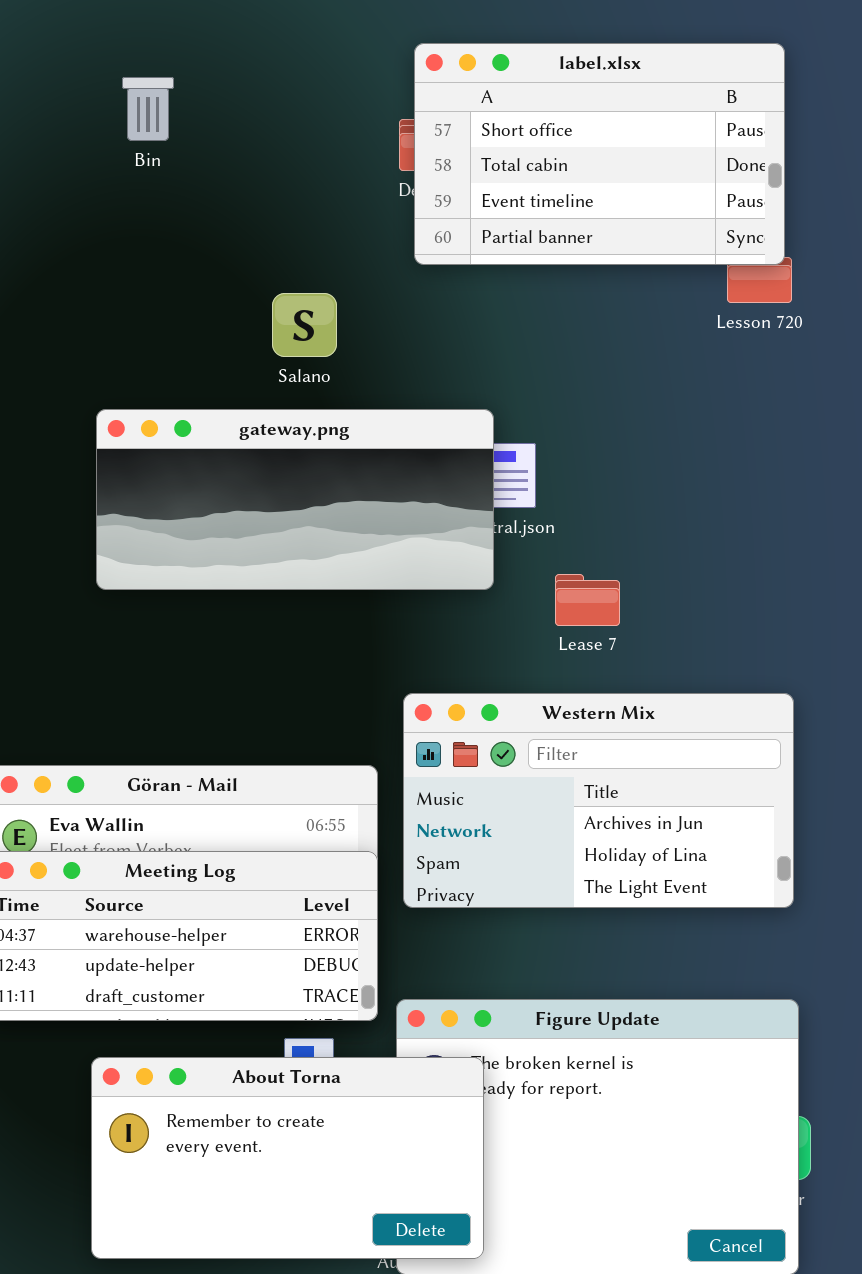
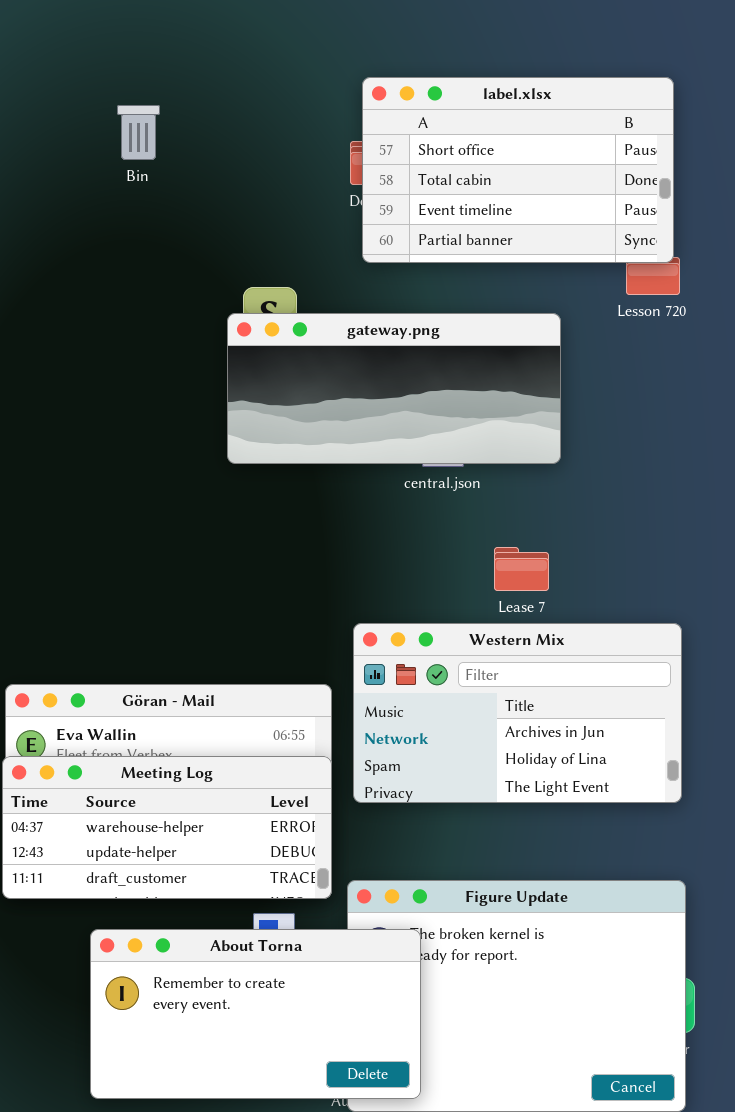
gateway.png: [96,409,494,590] -> [227,313,561,464], moved
Lease 7: [555,574,620,626] -> [494,547,549,591], moved

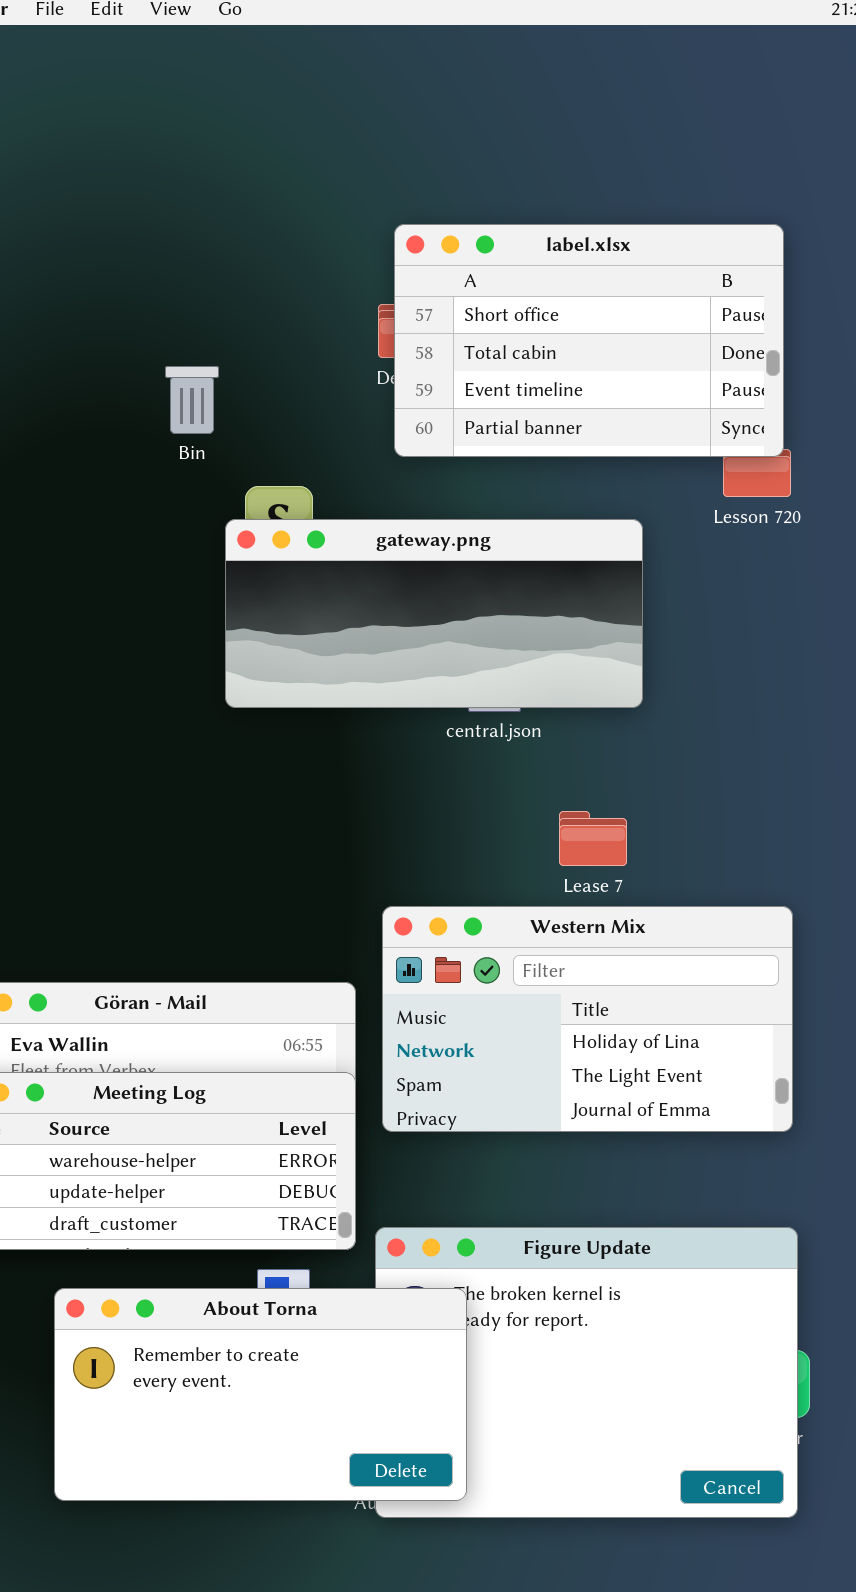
Bin: [117,105,160,160] -> [165,366,219,434], moved
Western Mix: [353,623,682,803] -> [382,906,793,1132], scrolled down 1 row

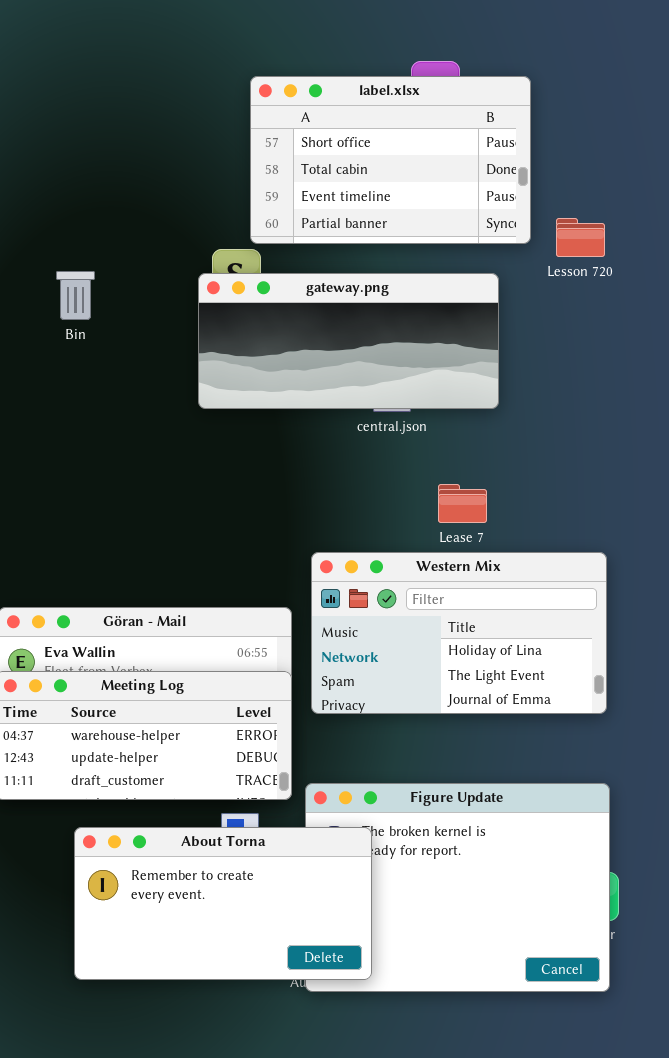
label.xlsx: [394,224,784,457] -> [250,76,531,244], moved
Bin: [165,366,219,434] -> [56,271,95,320], moved

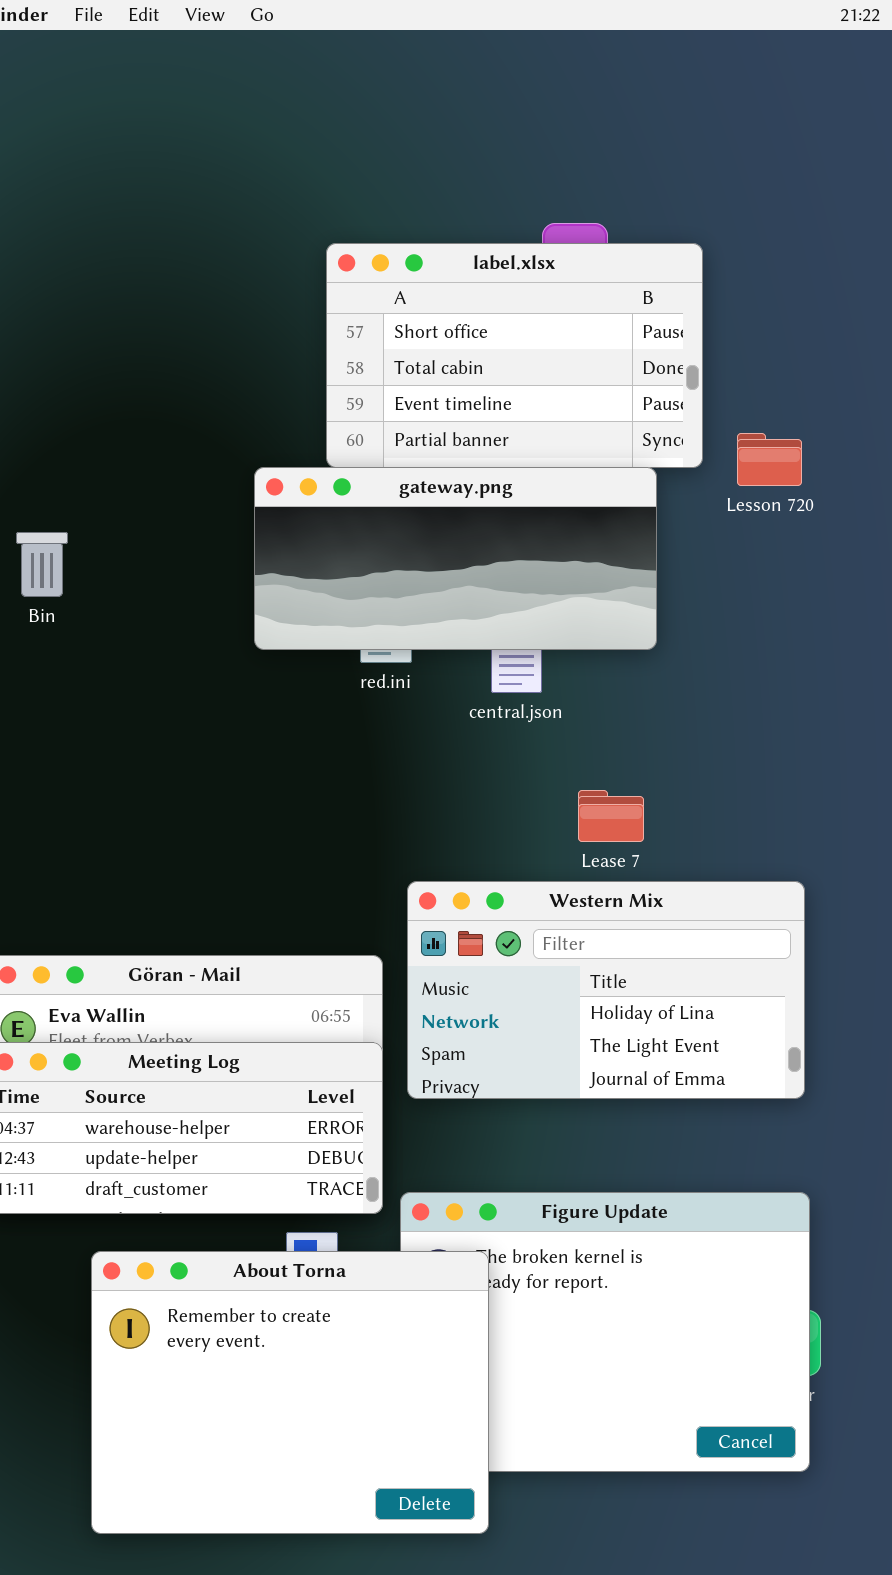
Bin: [56,271,95,320] -> [16,532,68,597], moved
gateway.png: [198,273,499,409] -> [254,467,657,650], moved
About Torna: [74,827,372,980] -> [91,1251,489,1534], resized

